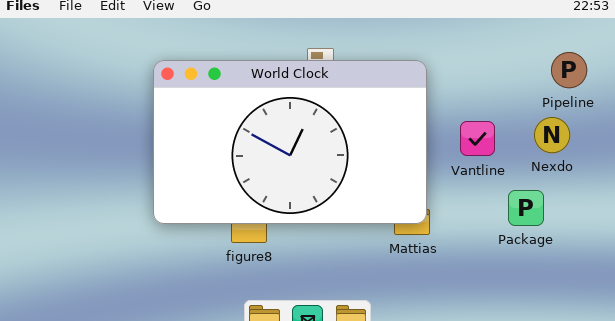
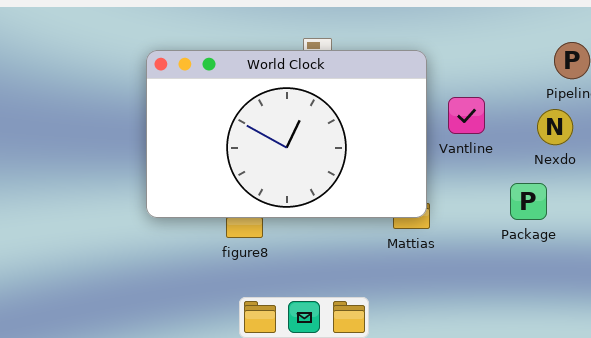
Vantline: [460,121,495,156] -> [448,97,485,134], moved

